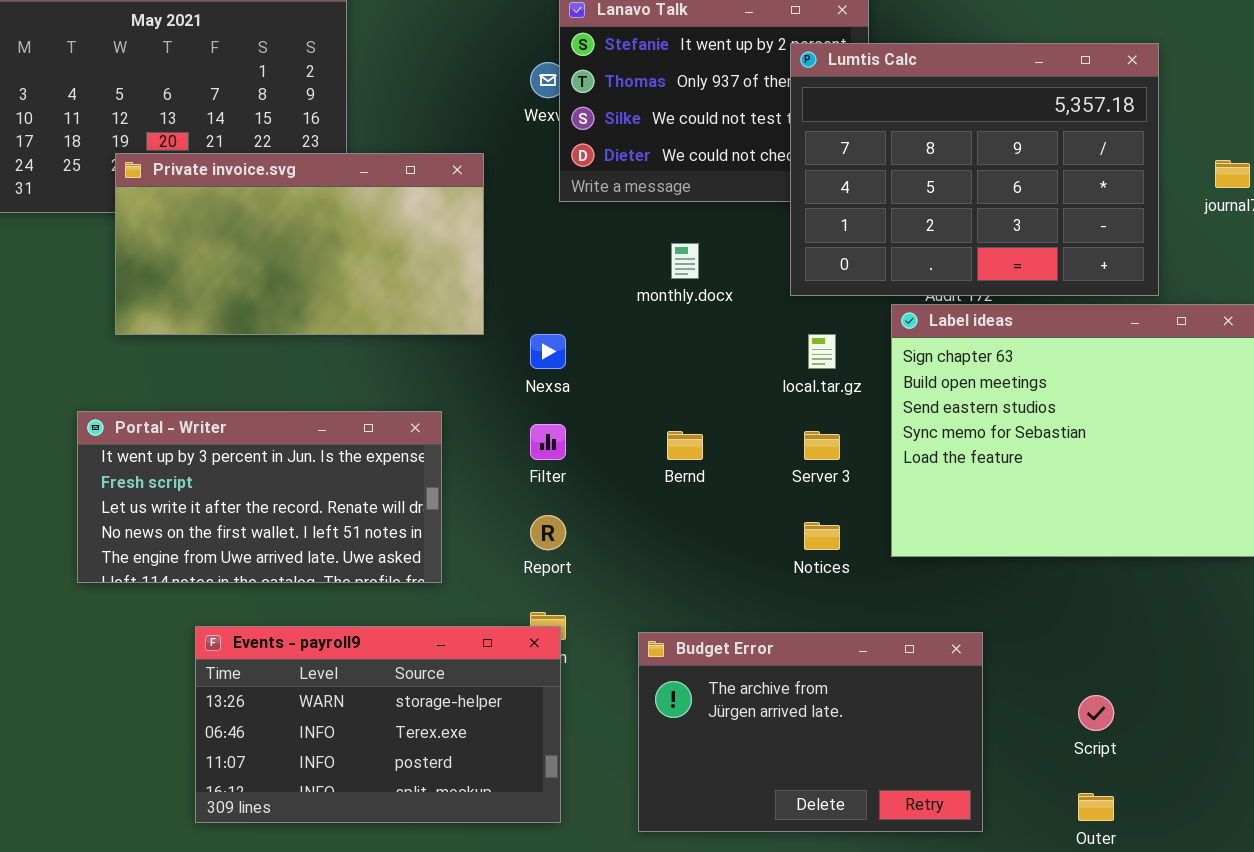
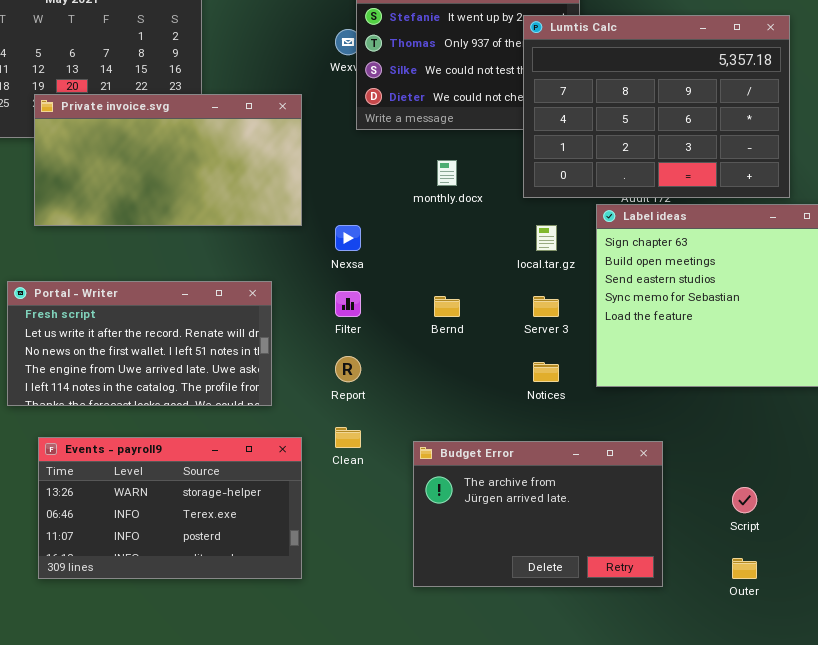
Portal - Writer: [77,411,442,583] -> [7,281,272,406], scrolled down 1 row
Events - payroll9: [195,626,561,823] -> [38,437,302,579], moved

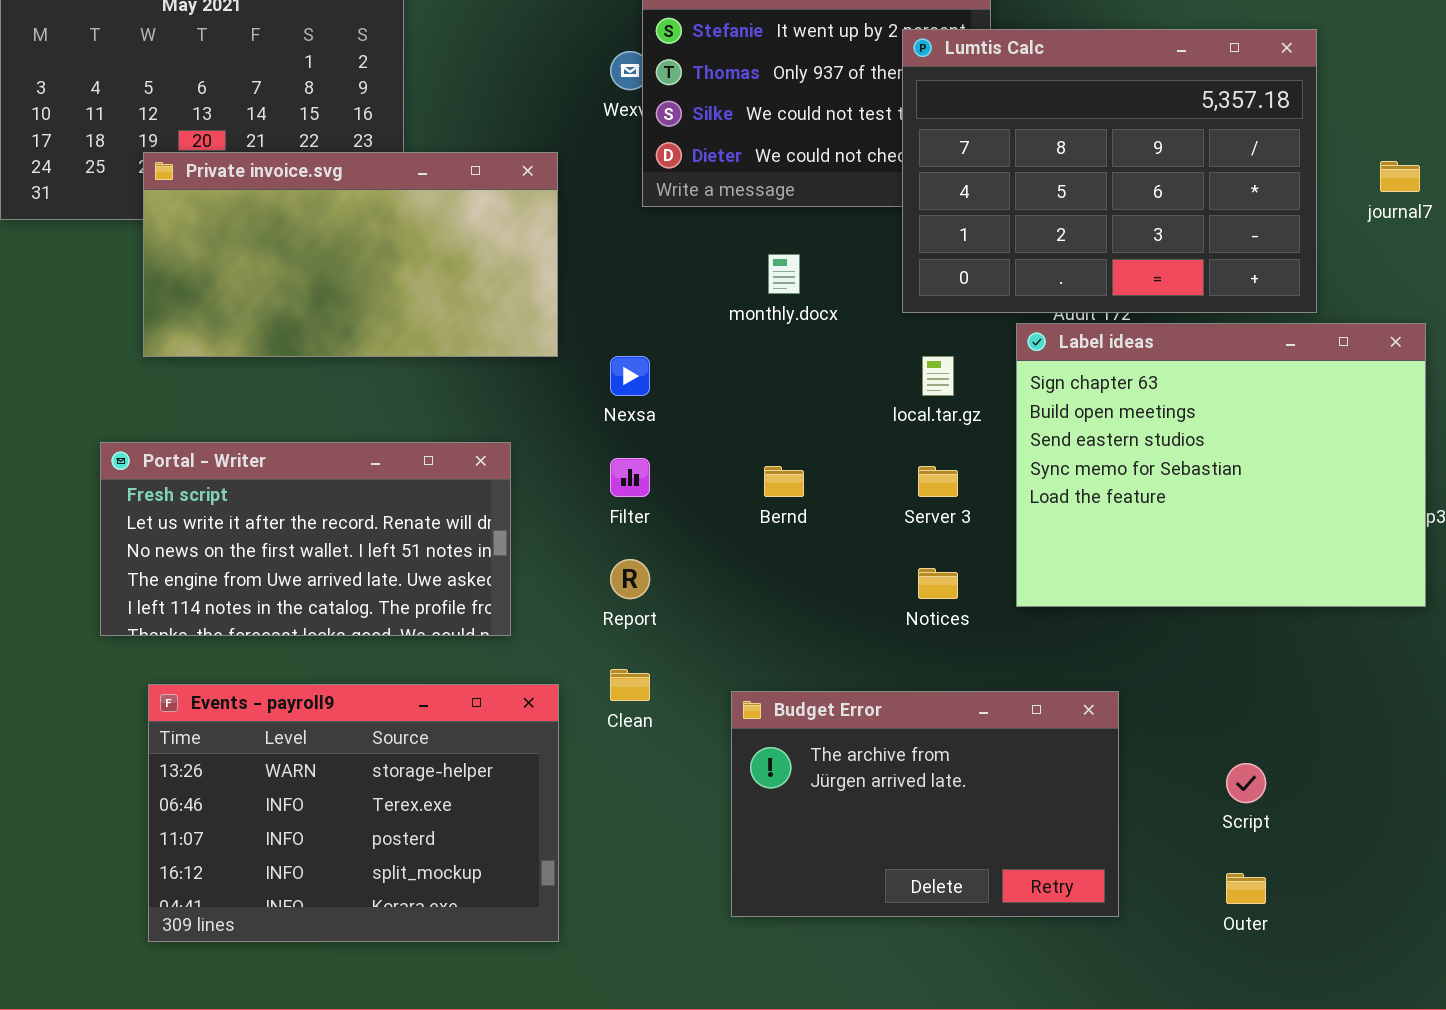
Events - payroll9: [38,437,302,579] -> [148,684,559,942], resized

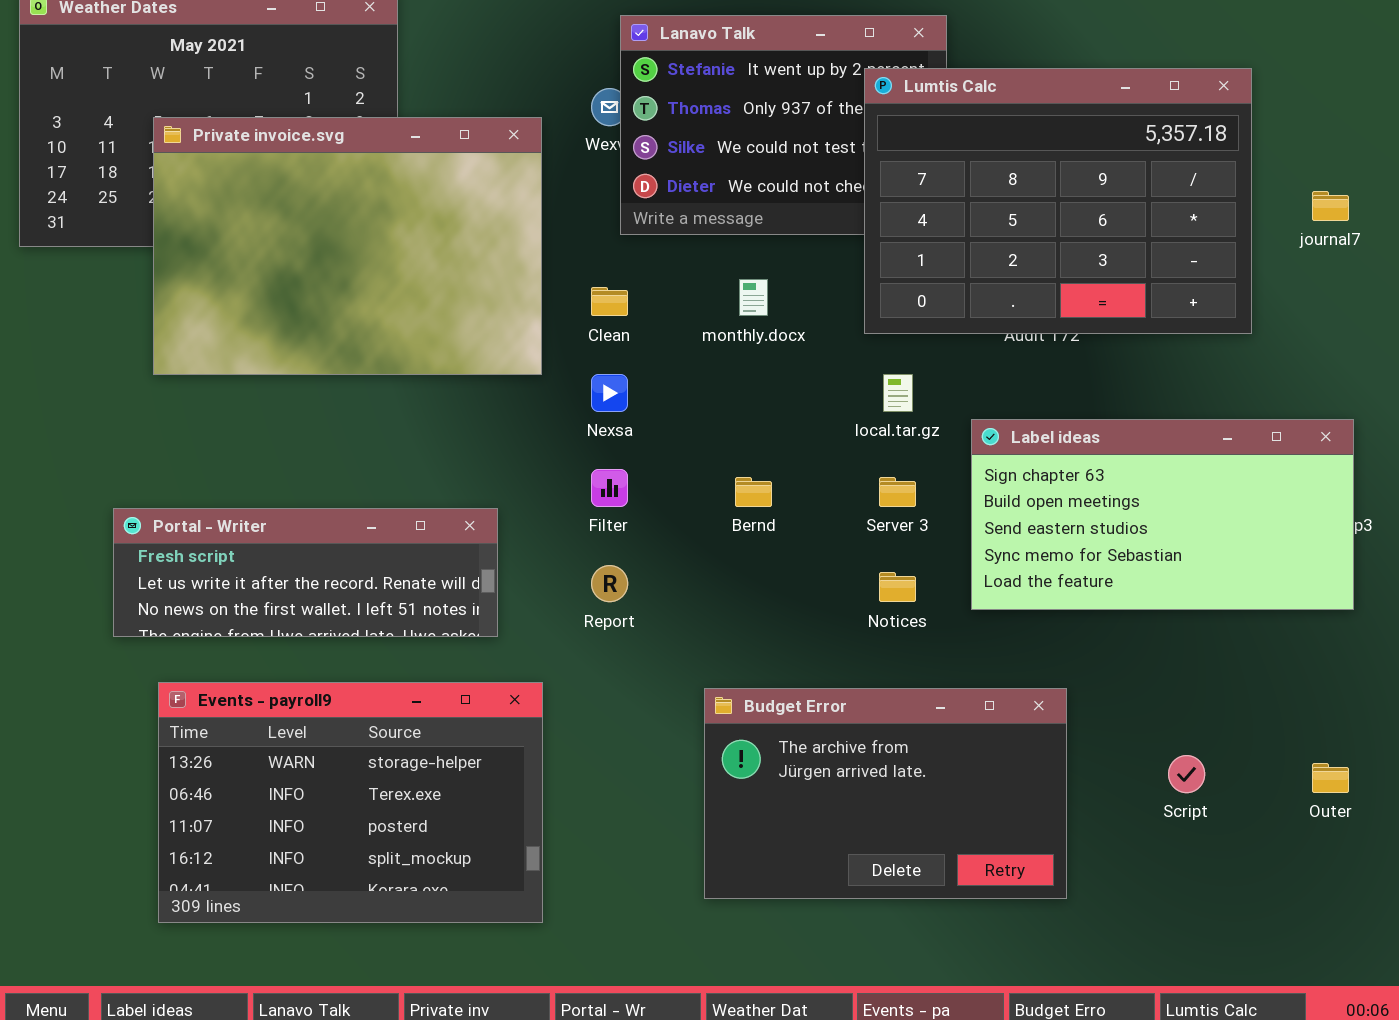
Private invoice.svg: [143,152,558,357] -> [153,117,542,375], resized
Label ideas: [1016,323,1426,607] -> [971,419,1354,610], resized
Portal - Writer: [100,442,511,636] -> [113,508,498,637], resized
Clean: [610,669,650,701] -> [591,287,628,316], moved
Outer: [1226,873,1266,904] -> [1312,763,1349,793], moved

